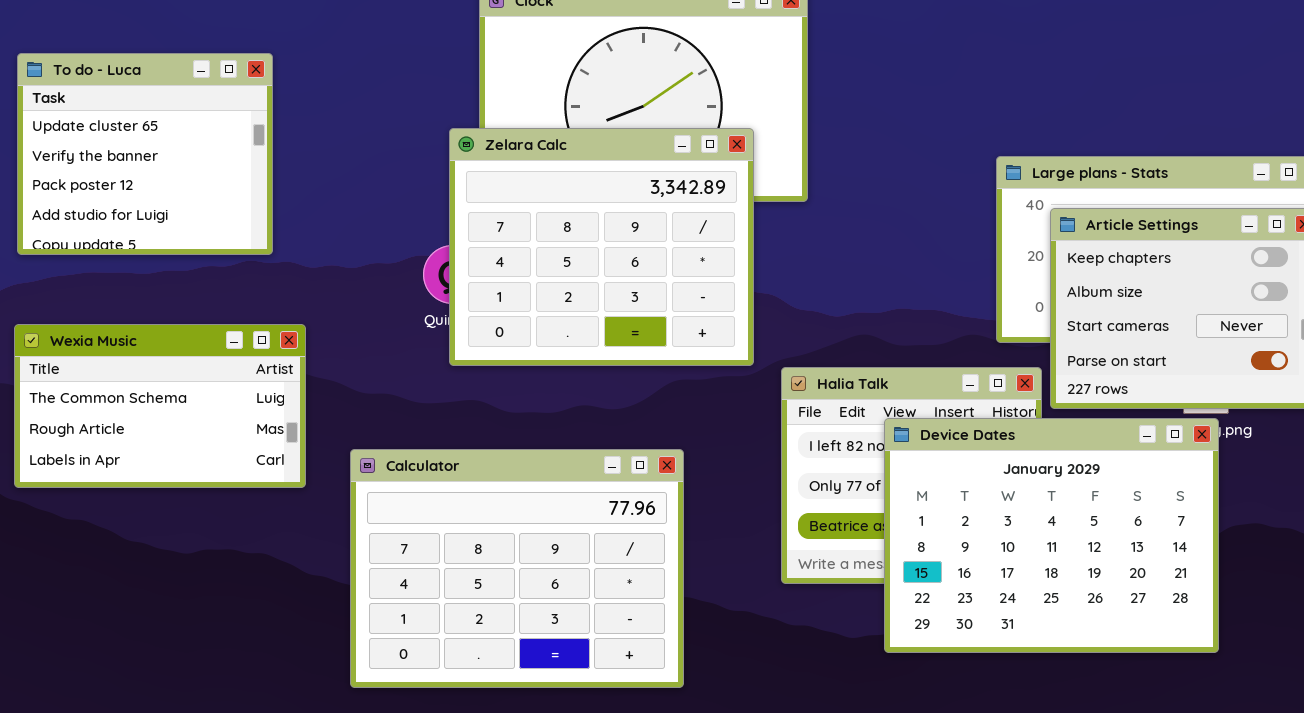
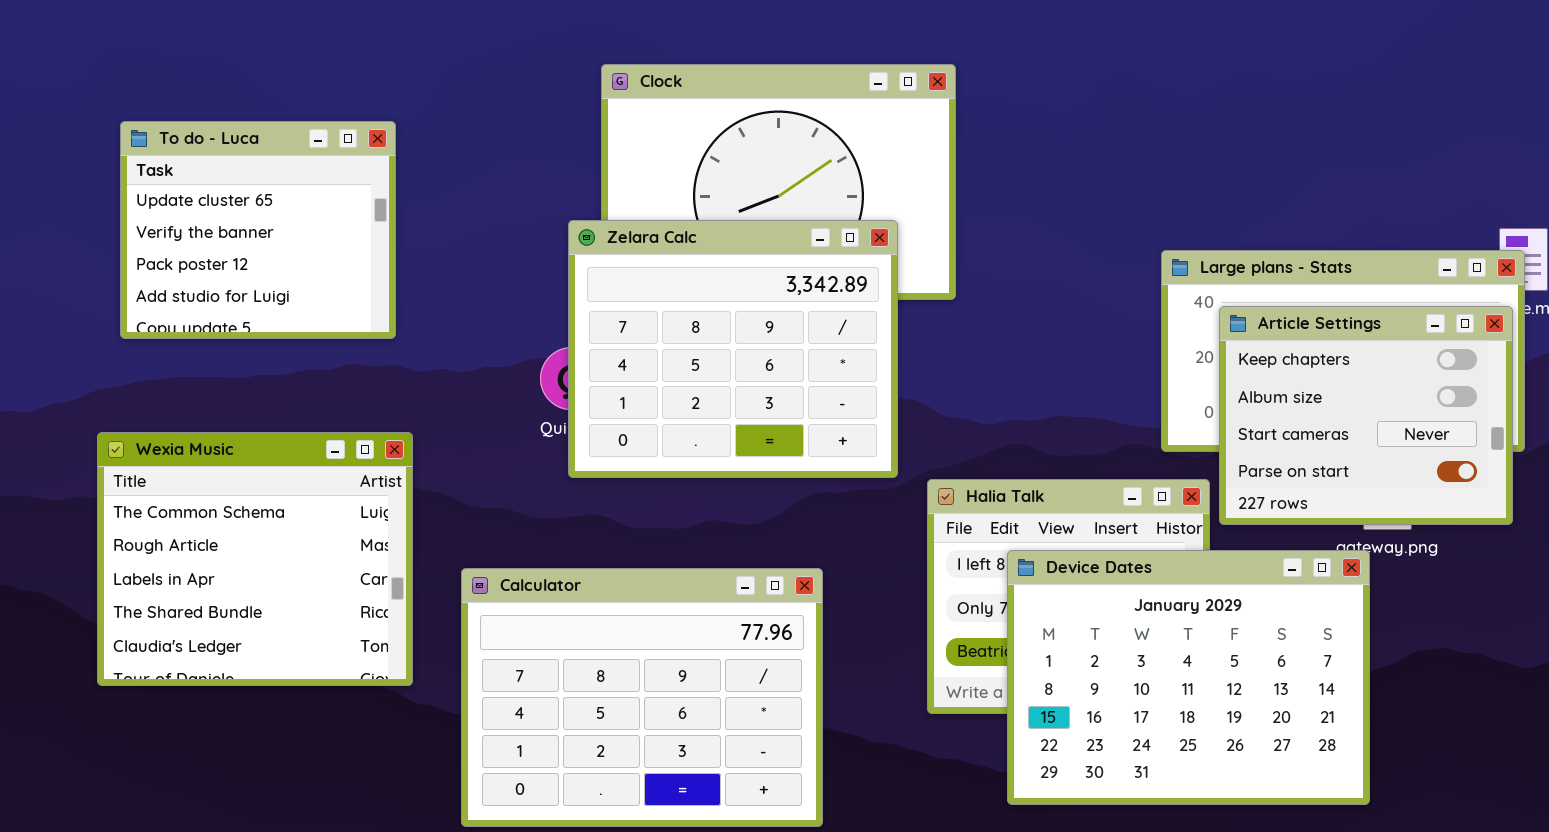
To do - Luca: [17,53,273,255] -> [120,121,396,339], moved
Wexia Music: [14,324,306,488] -> [97,432,413,686], resized
Device Dates: [884,418,1219,653] -> [1007,550,1370,805], moved

